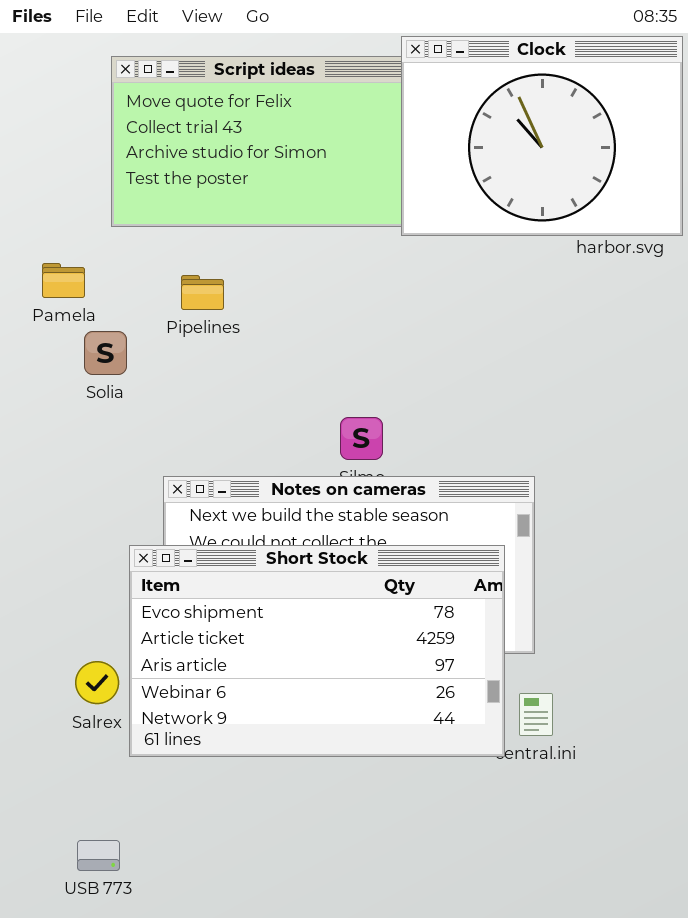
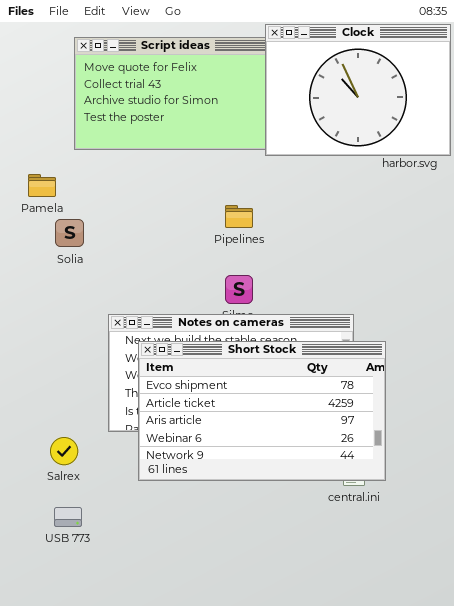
Pipelines: [181,275,224,310] -> [225,205,253,228], moved
Short Stock: [129,545,505,757] -> [138,341,386,481], moved
USB 773: [77,840,120,871] -> [54,507,82,527], moved

